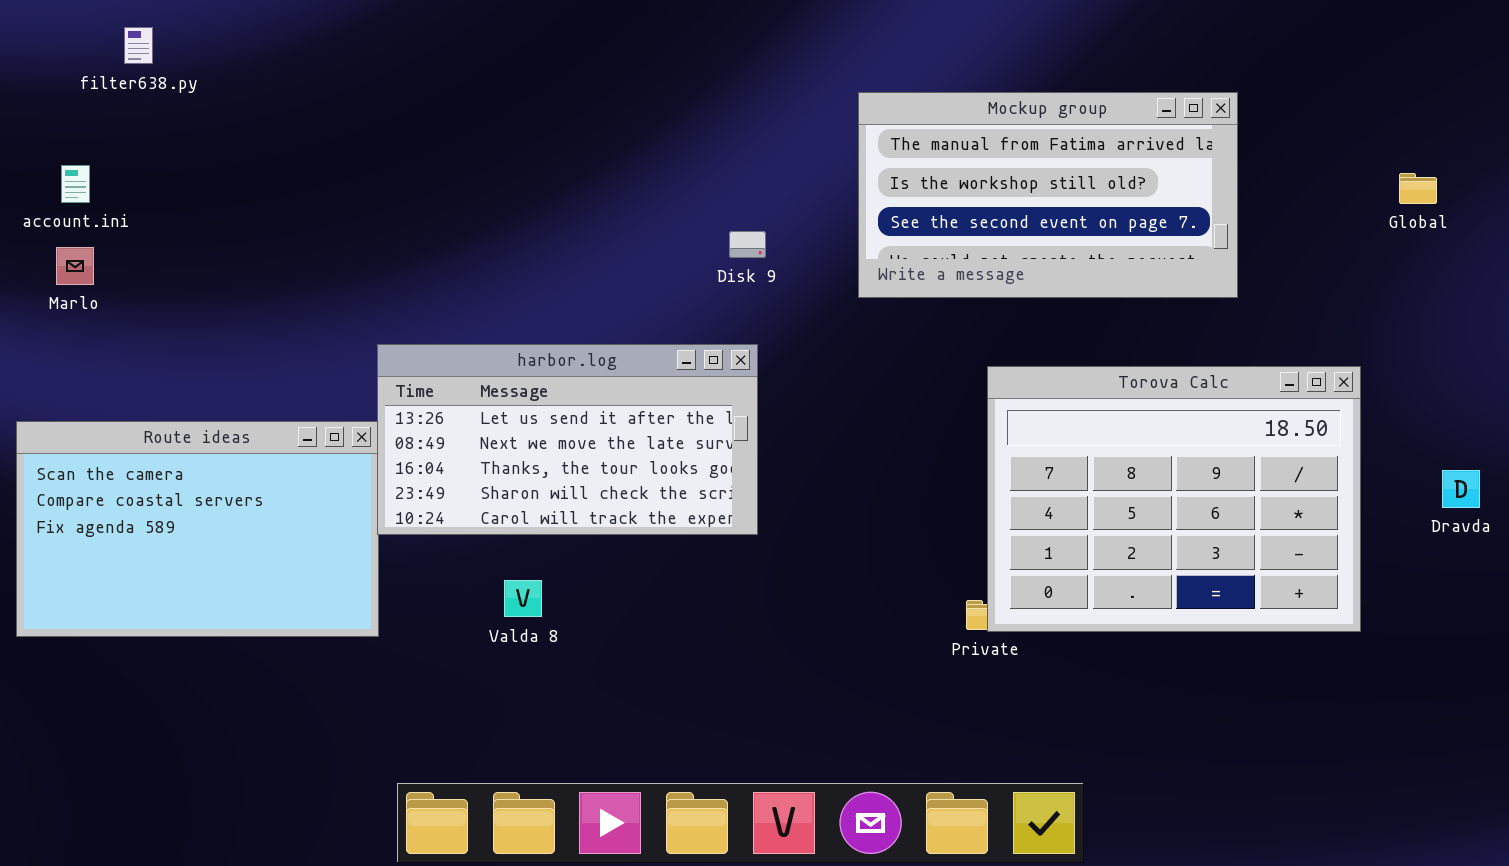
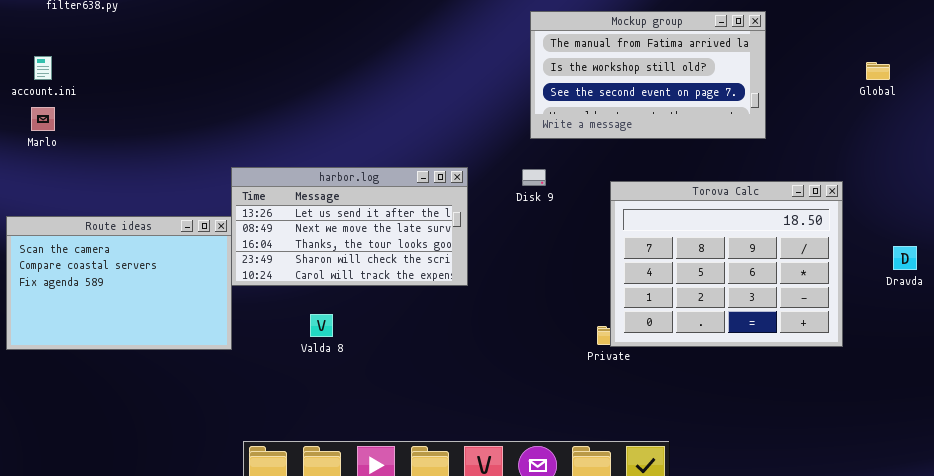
Disk 9: [729,231,766,258] -> [522,169,546,186], moved

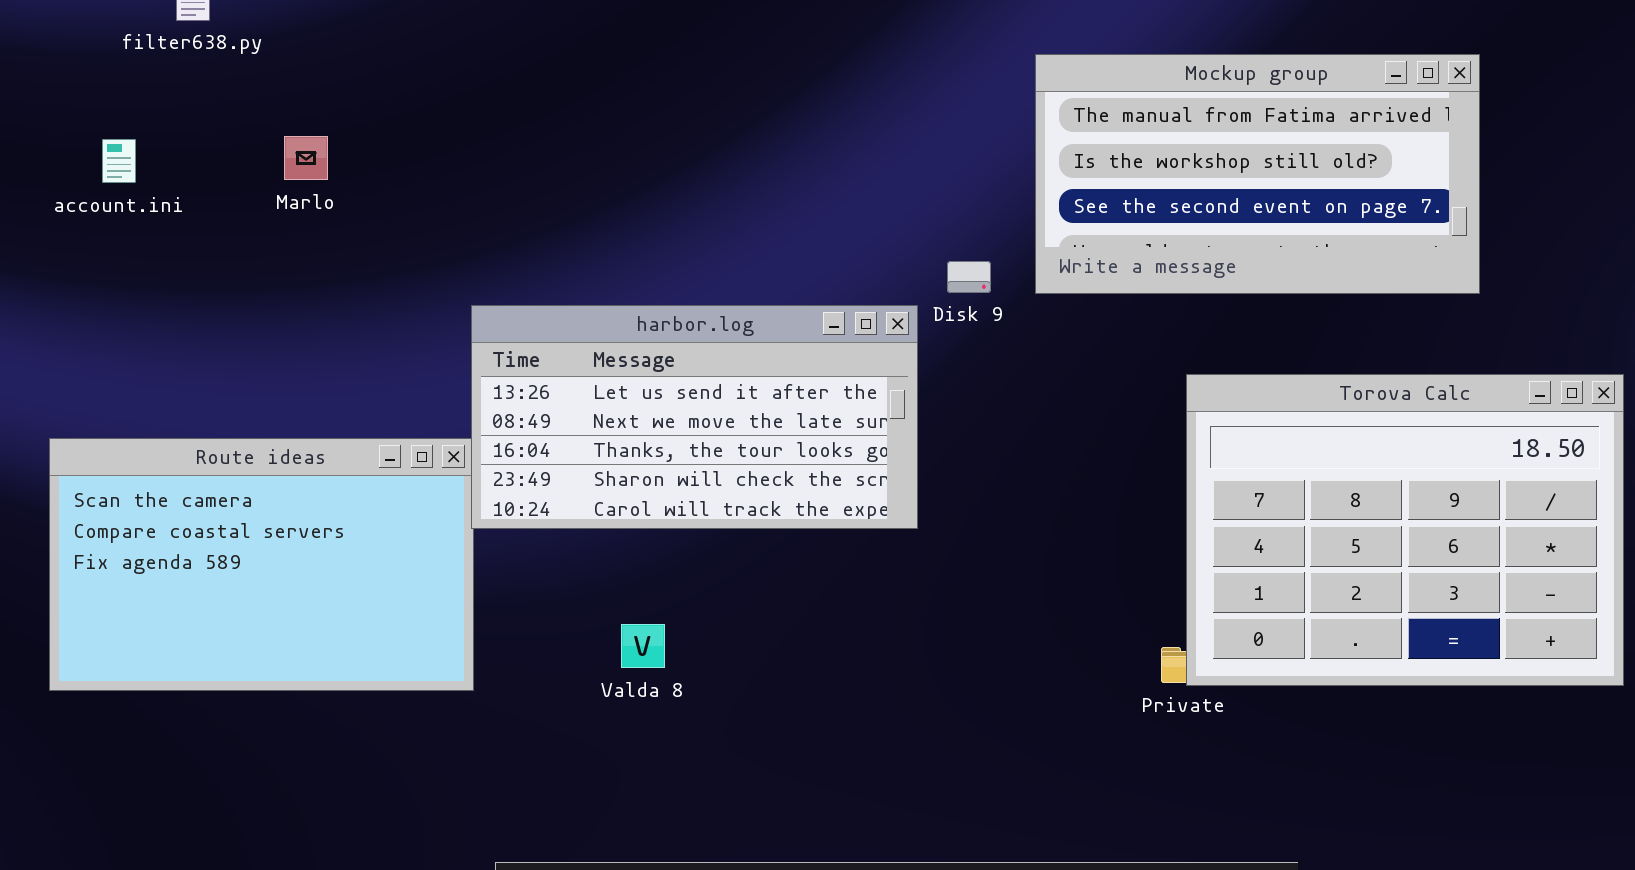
Marlo: [31,107,55,131] -> [284,136,328,180], moved
harbor.log: [231,167,468,286] -> [471,305,918,529], moved
Disk 9: [522,169,546,186] -> [947,261,991,293], moved

